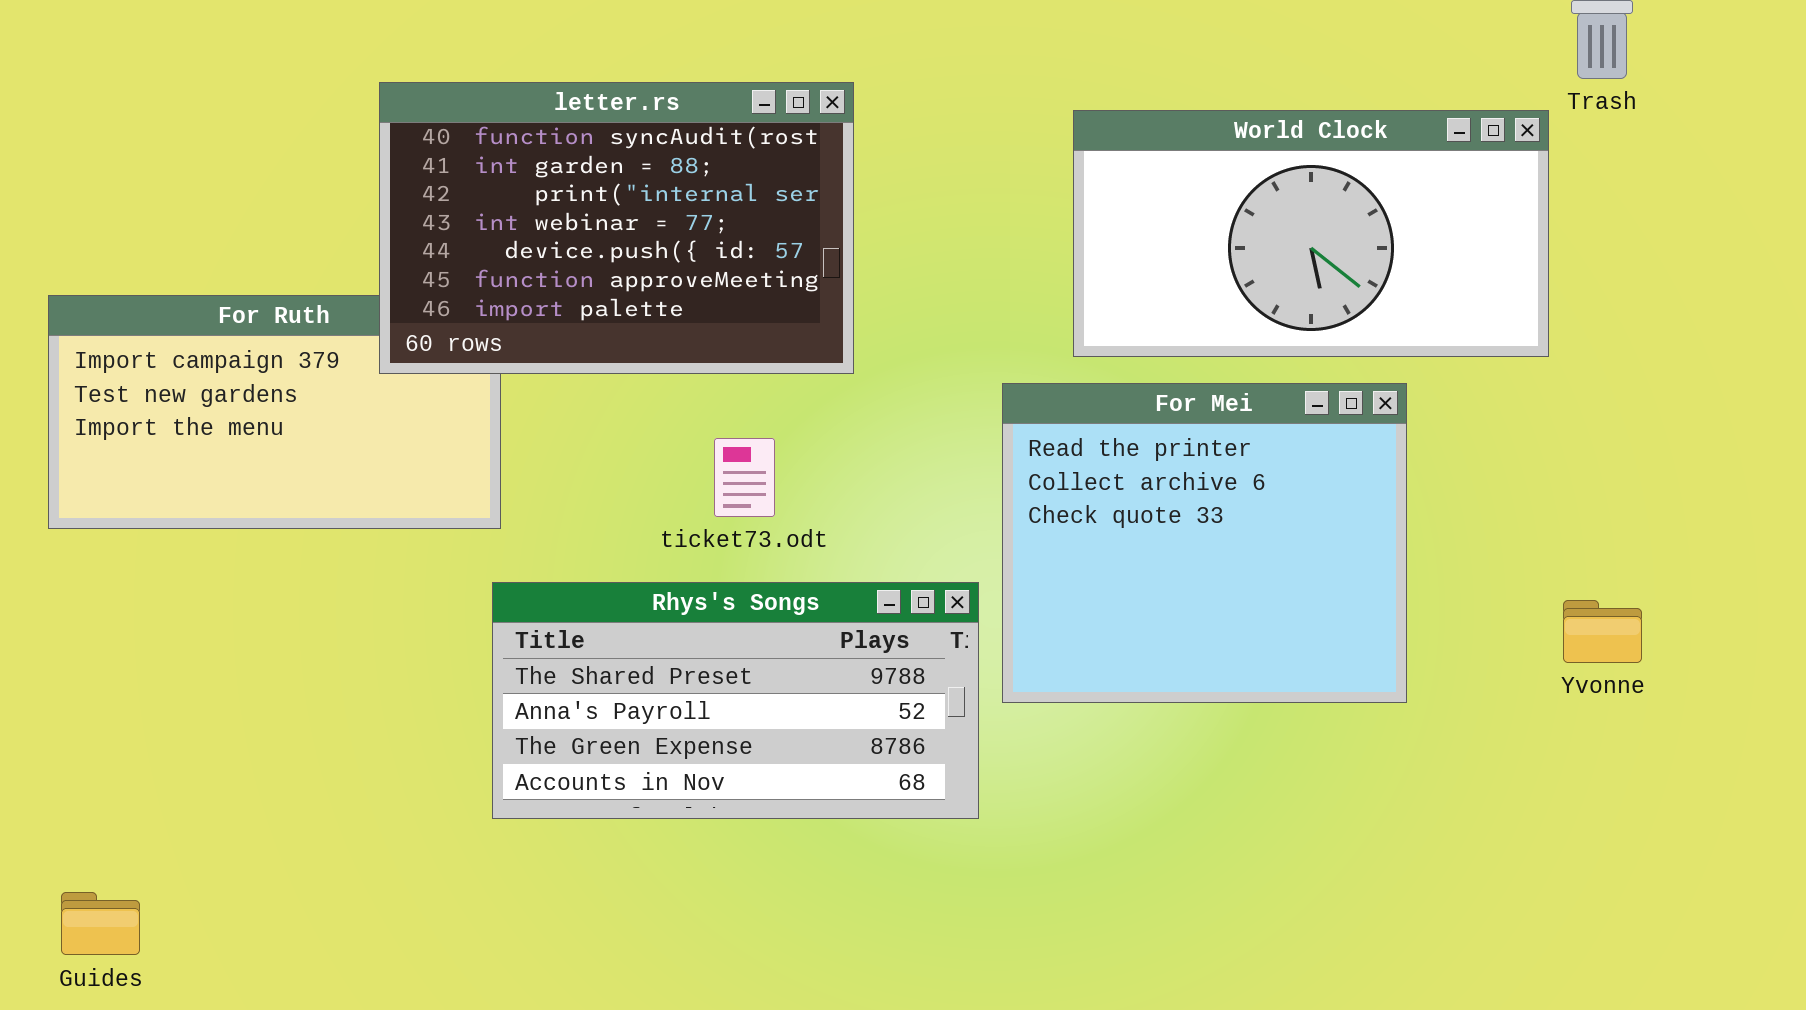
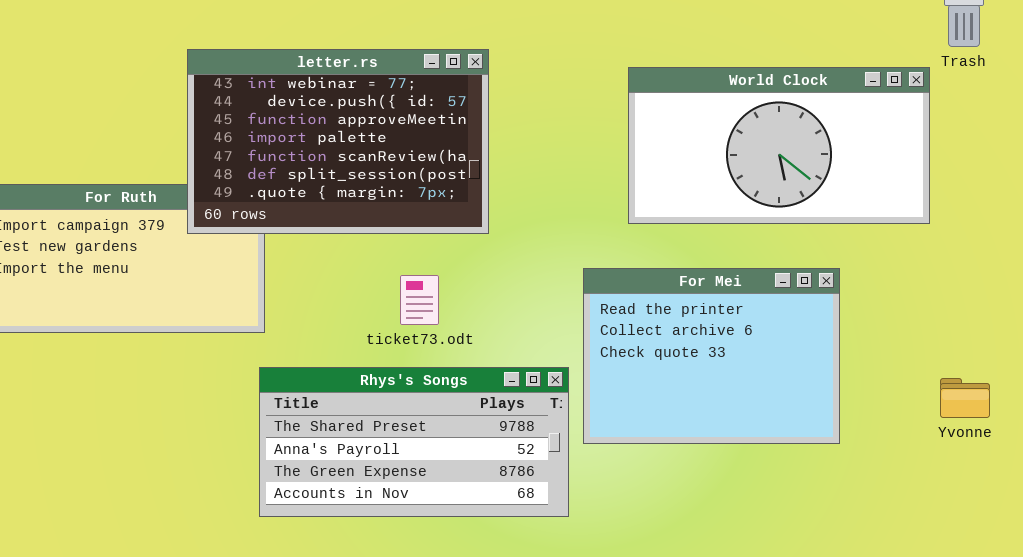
letter.rs: [379,82,854,374] -> [187,49,489,234], scrolled down 3 rows
For Mei: [1002,383,1407,703] -> [583,268,840,444], resized

